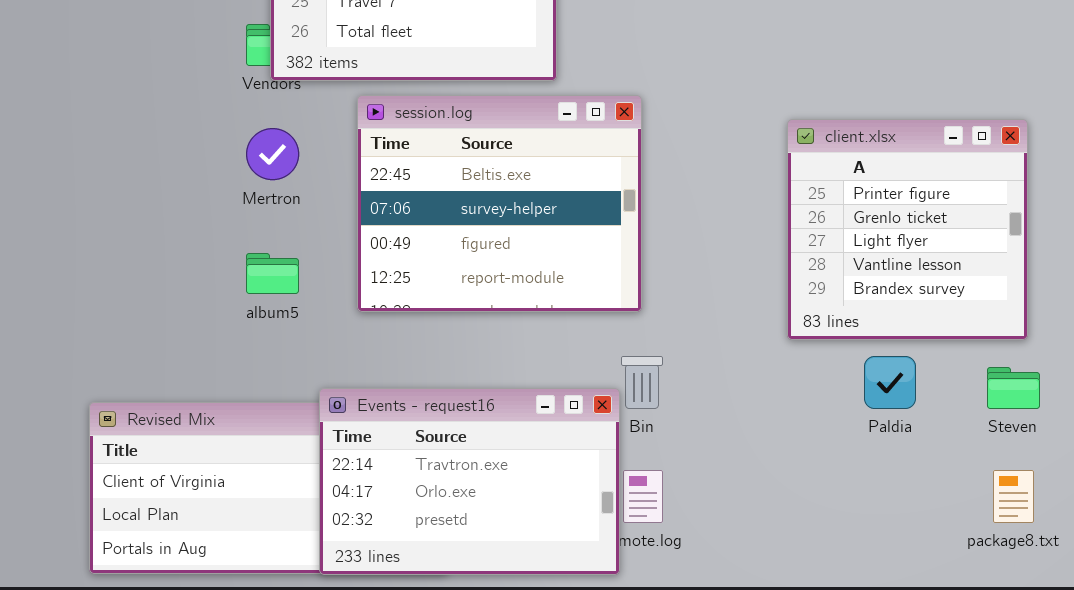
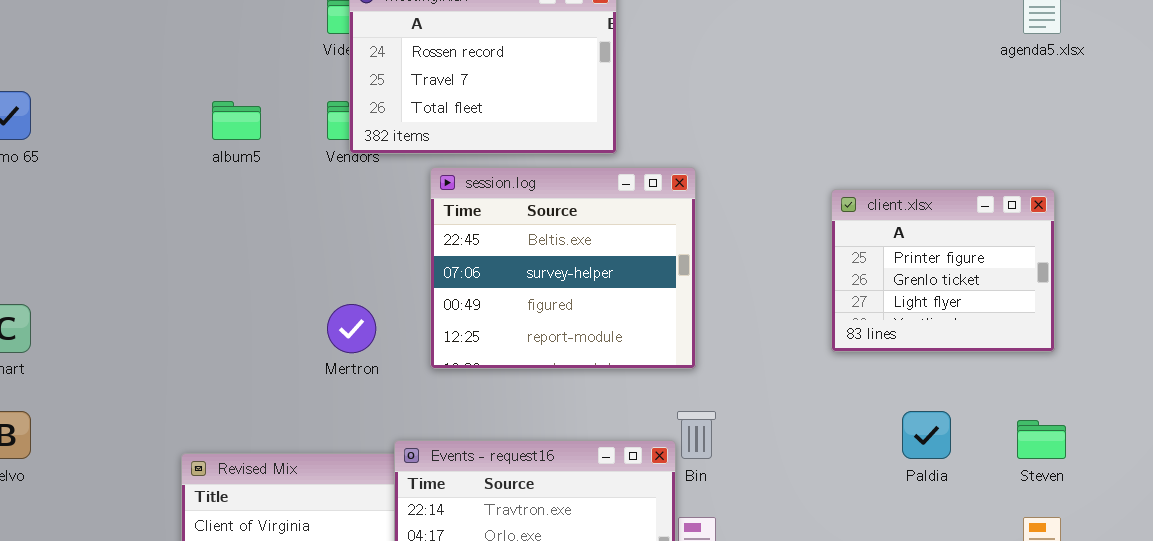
client.xlsx: [787,119,1028,340] -> [831,189,1055,352], resized
Mertron: [246,128,299,180] -> [327,304,376,353], moved
album5: [246,253,299,294] -> [212,101,261,140], moved

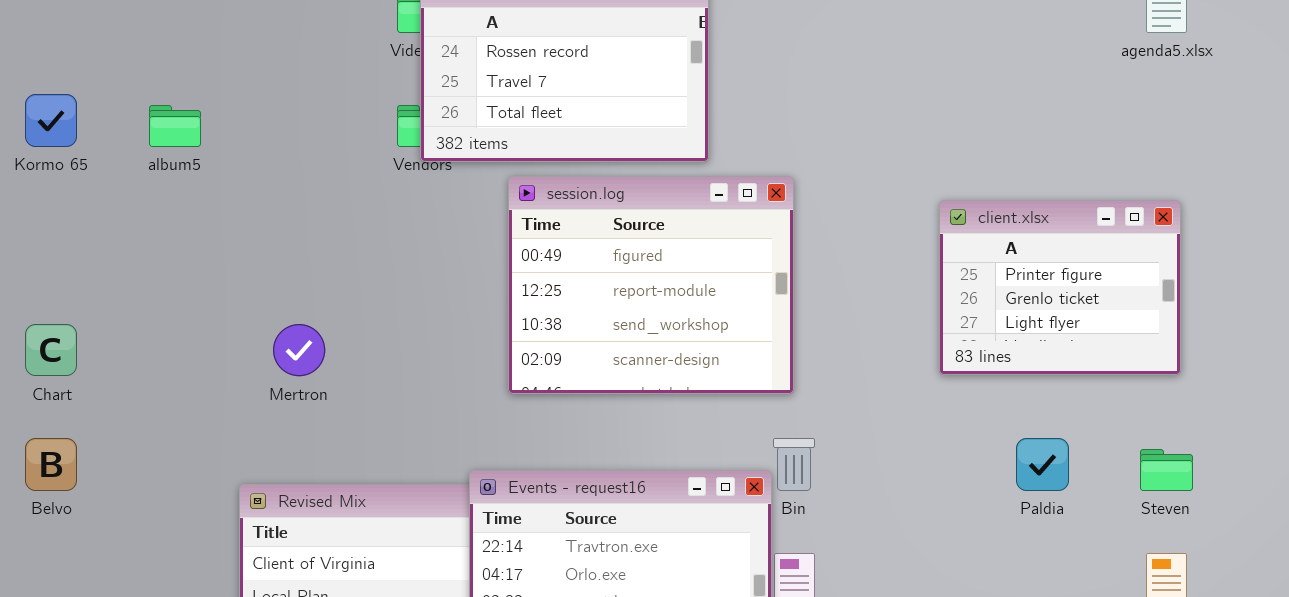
album5: [212,101,261,140] -> [149,105,201,147], moved
session.log: [430,167,696,369] -> [508,176,794,394], scrolled down 2 rows
Mertron: [327,304,376,353] -> [273,324,325,376], moved

